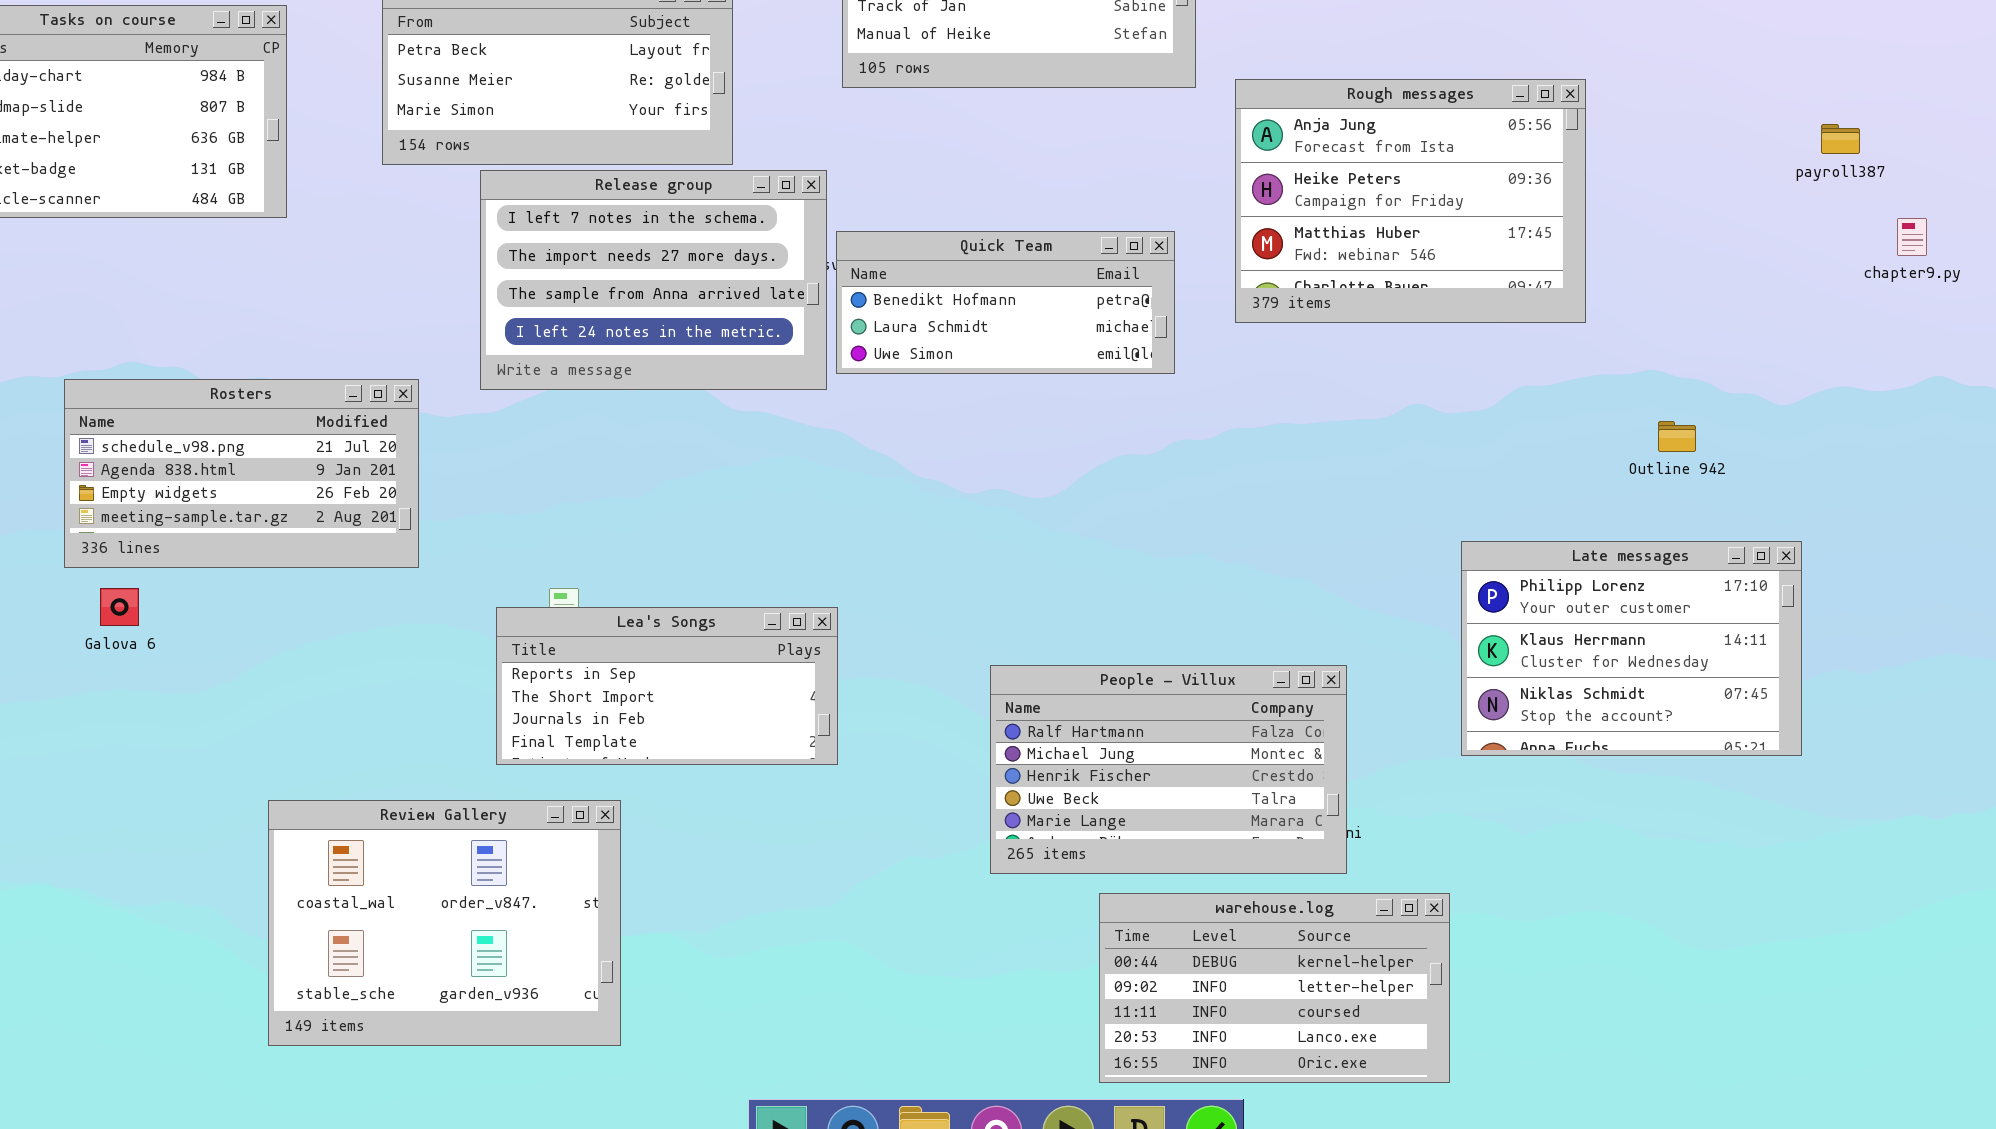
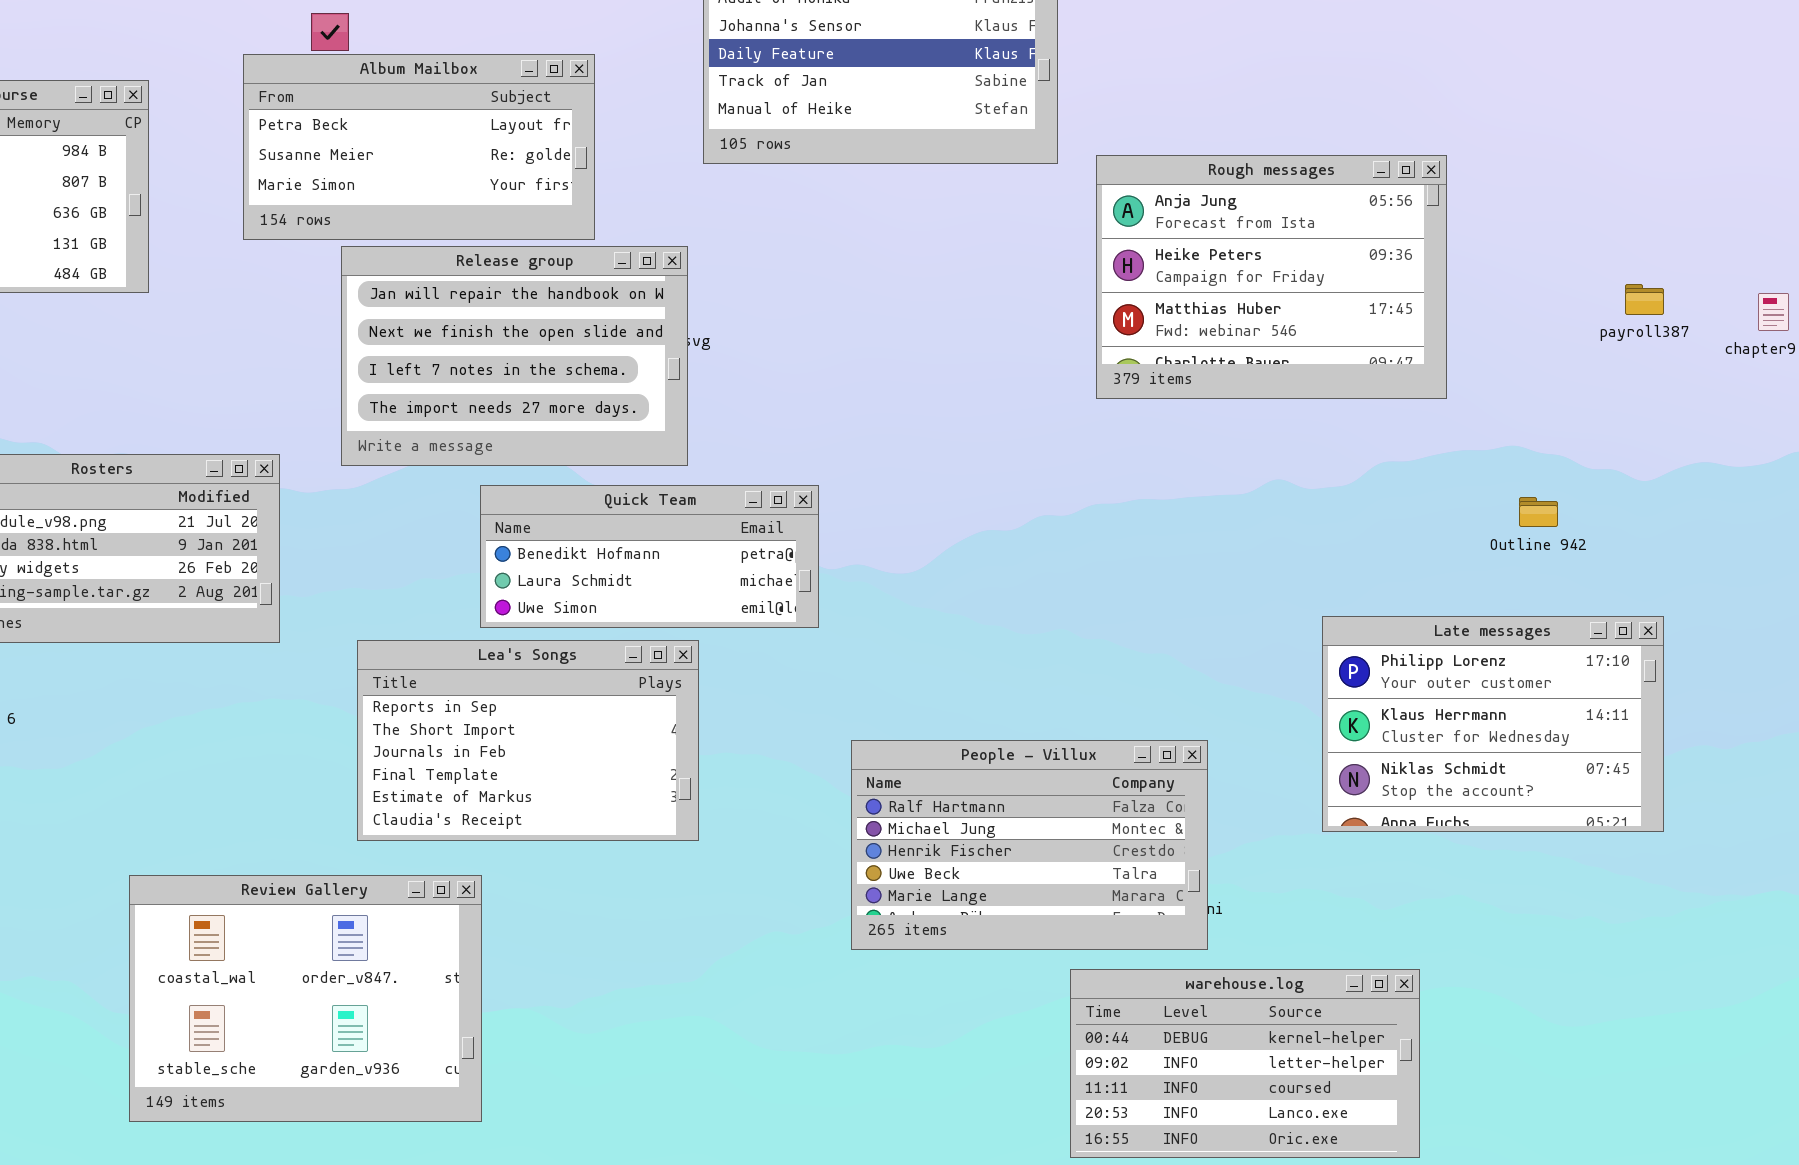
payroll387: [1821,124,1860,154] -> [1625,284,1664,315], moved
Release group: [480,170,827,390] -> [341,246,688,466], scrolled up 2 rows
Quick Team: [836,231,1175,374] -> [480,485,819,628], moved
Lea's Songs: [496,607,838,765] -> [357,640,699,841], resized
warehouse.log: [1099,893,1450,1083] -> [1070,969,1420,1158], moved

